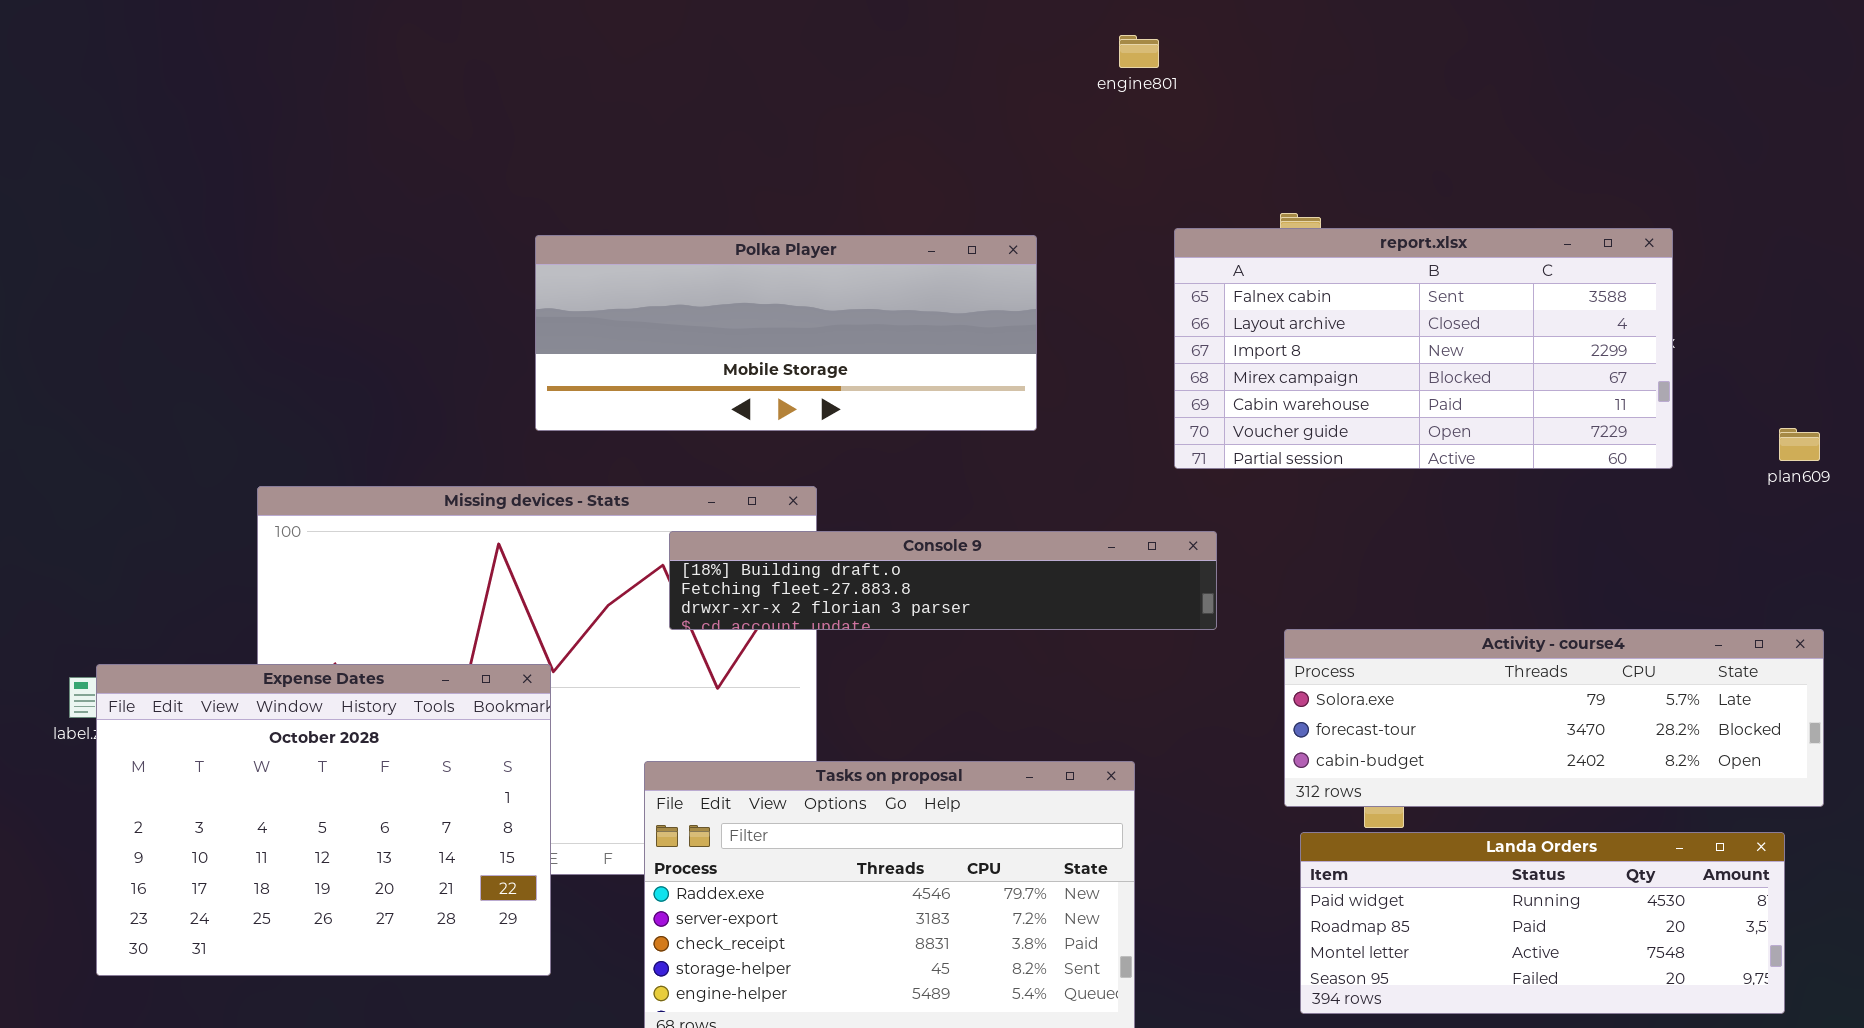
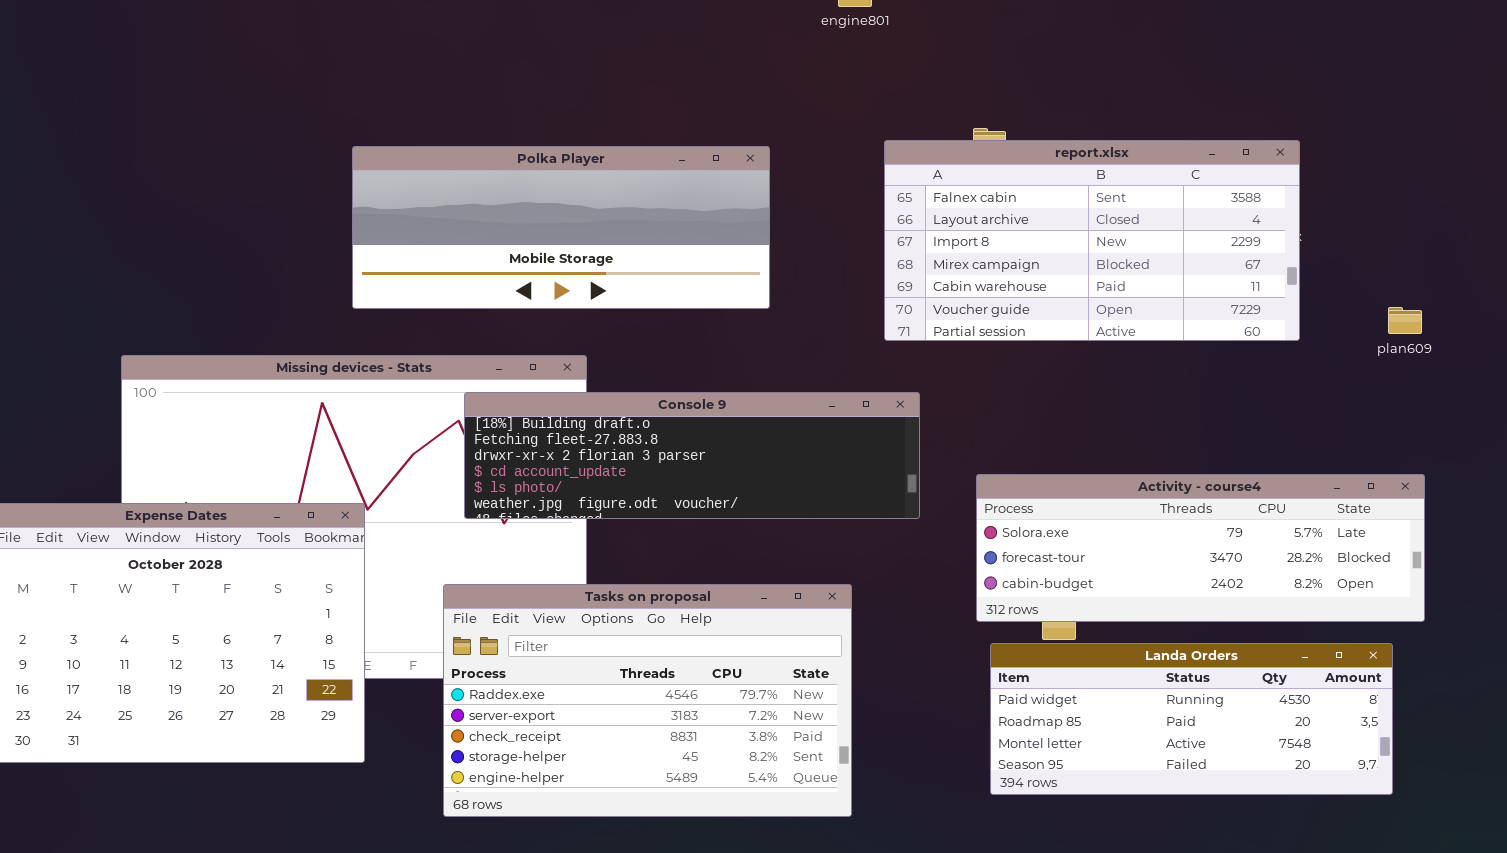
Console 9: [669,531,1217,630] -> [464,392,920,519], resized

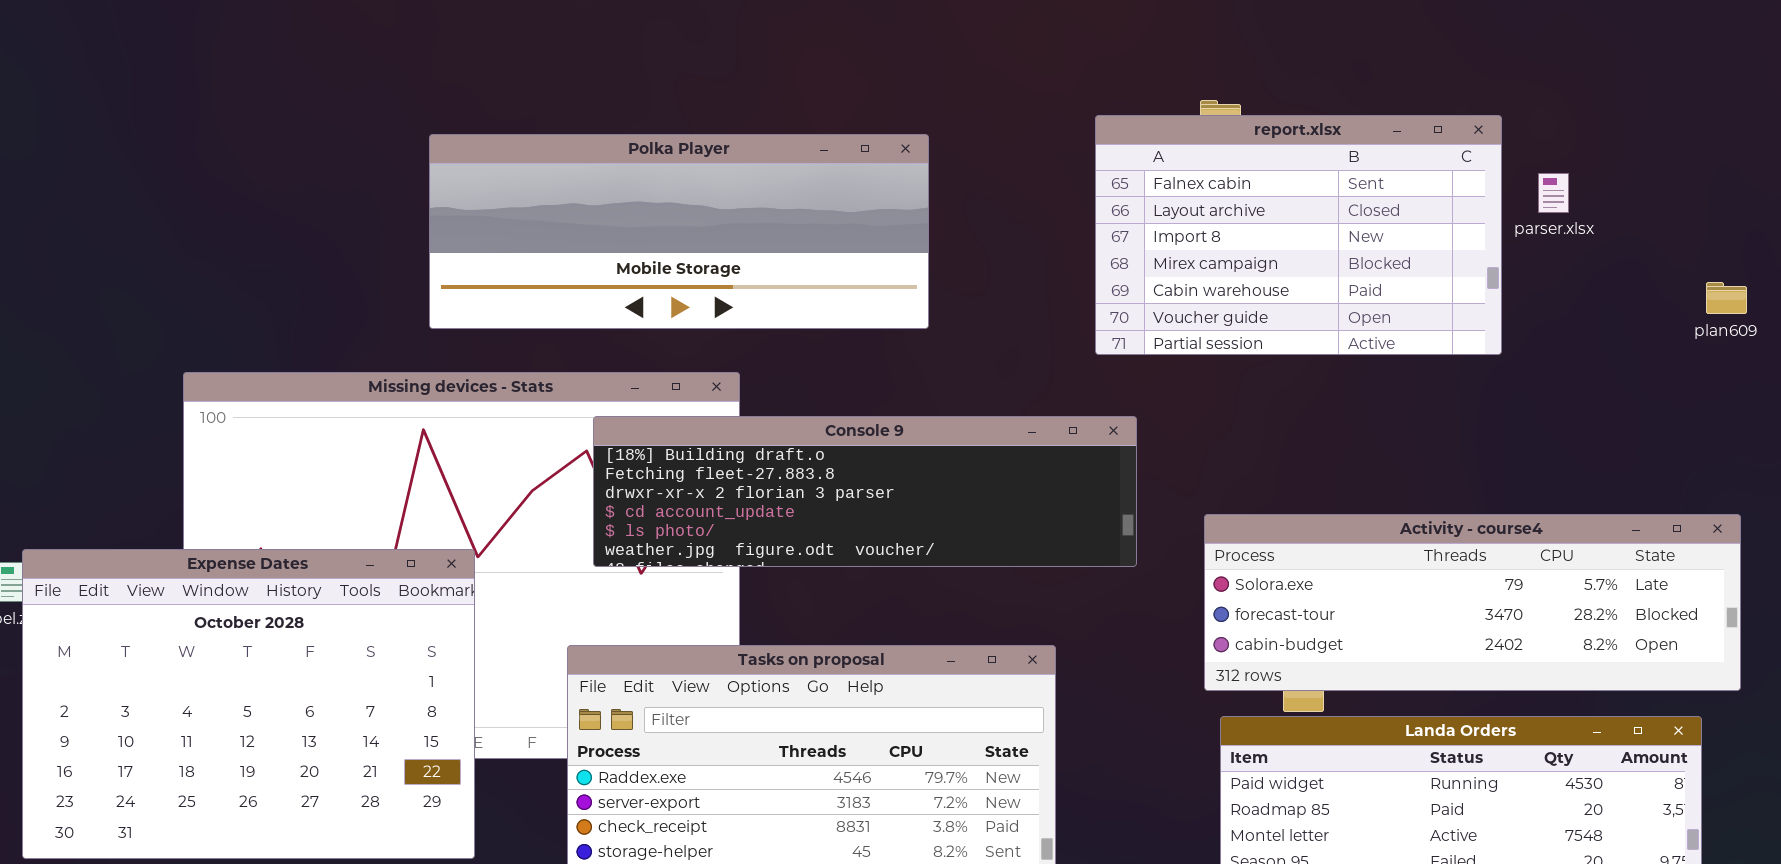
report.xlsx: [884,140,1300,341] -> [1095,115,1502,355], resized
Polka Player: [352,146,770,309] -> [429,134,929,329], moved
plan609: [1388,307,1422,334] -> [1706,282,1747,314], moved

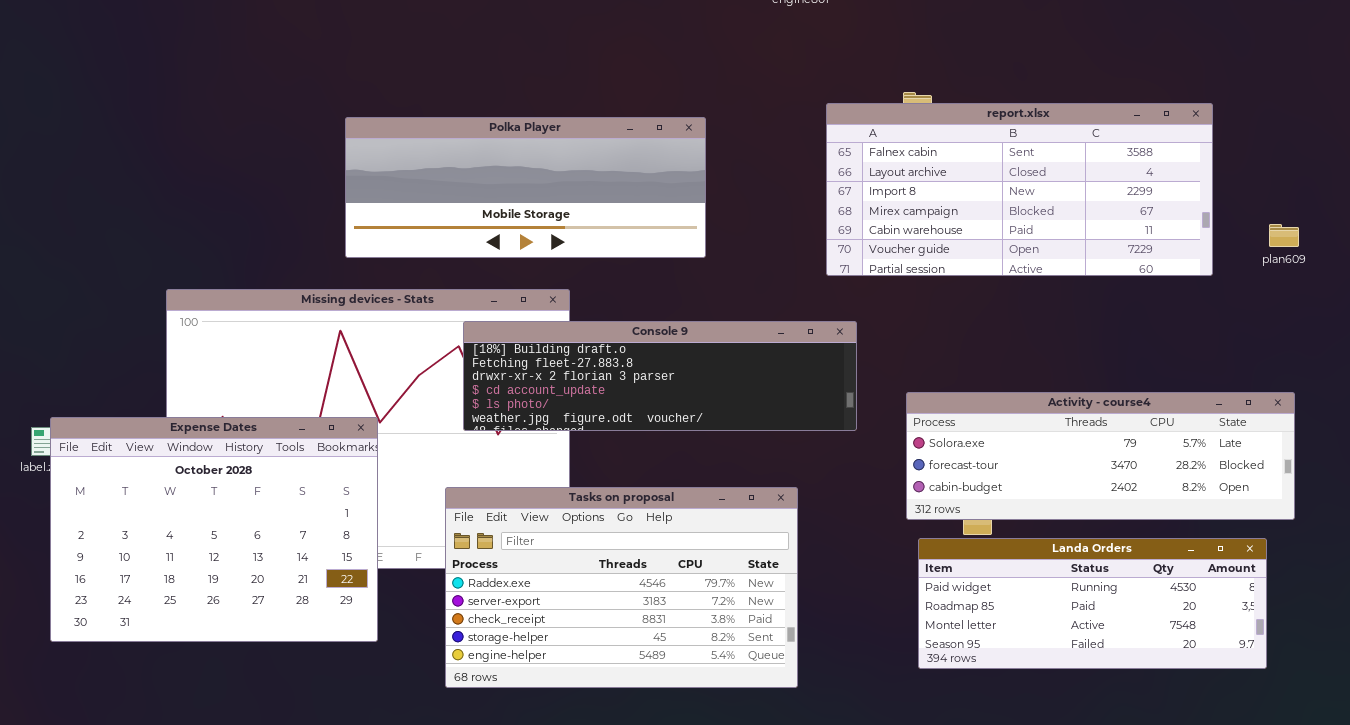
report.xlsx: [1095,115,1502,355] -> [826,103,1213,276], resized

